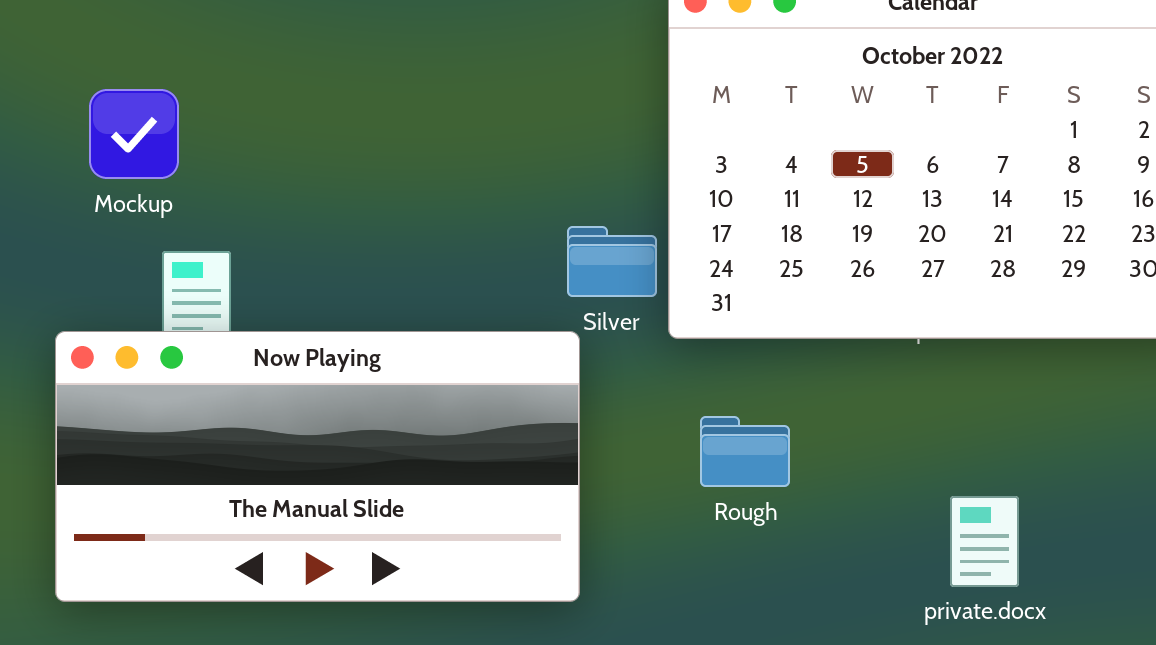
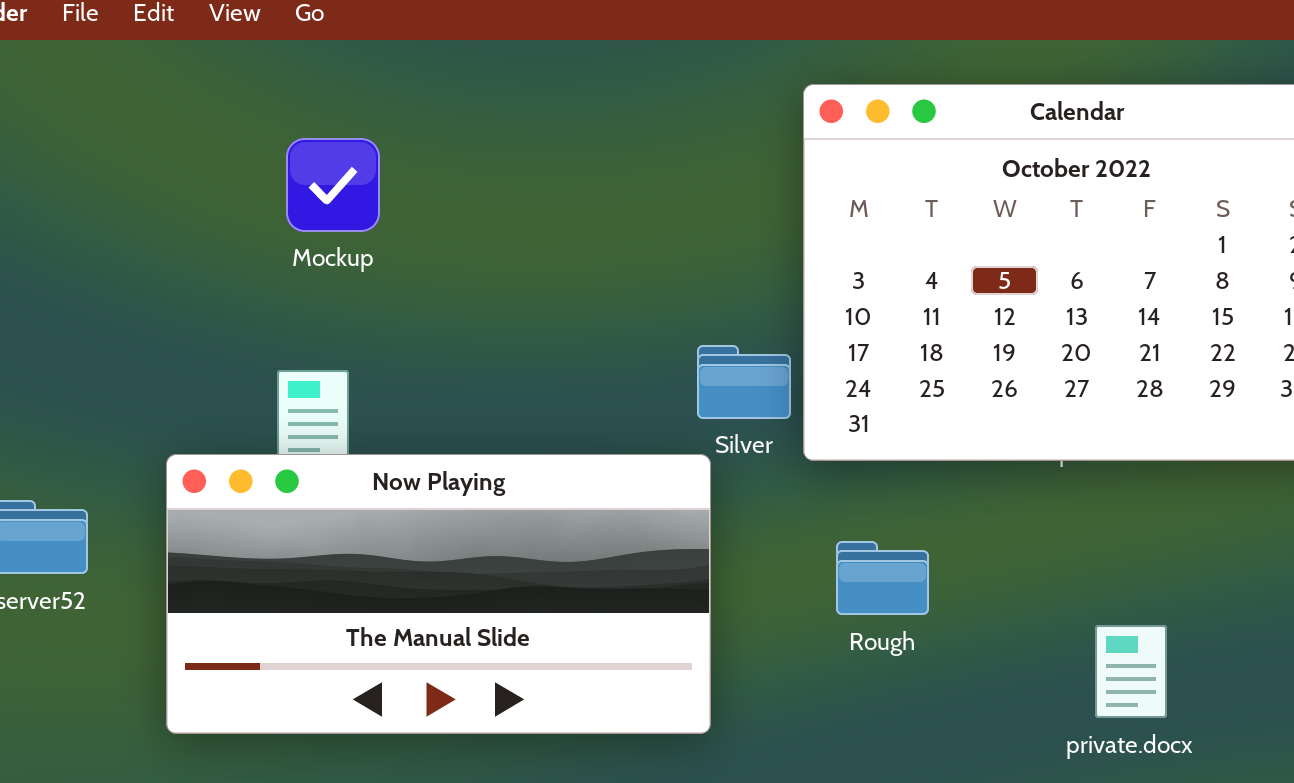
Mockup: [89,89,179,179] -> [286,138,380,232], moved

